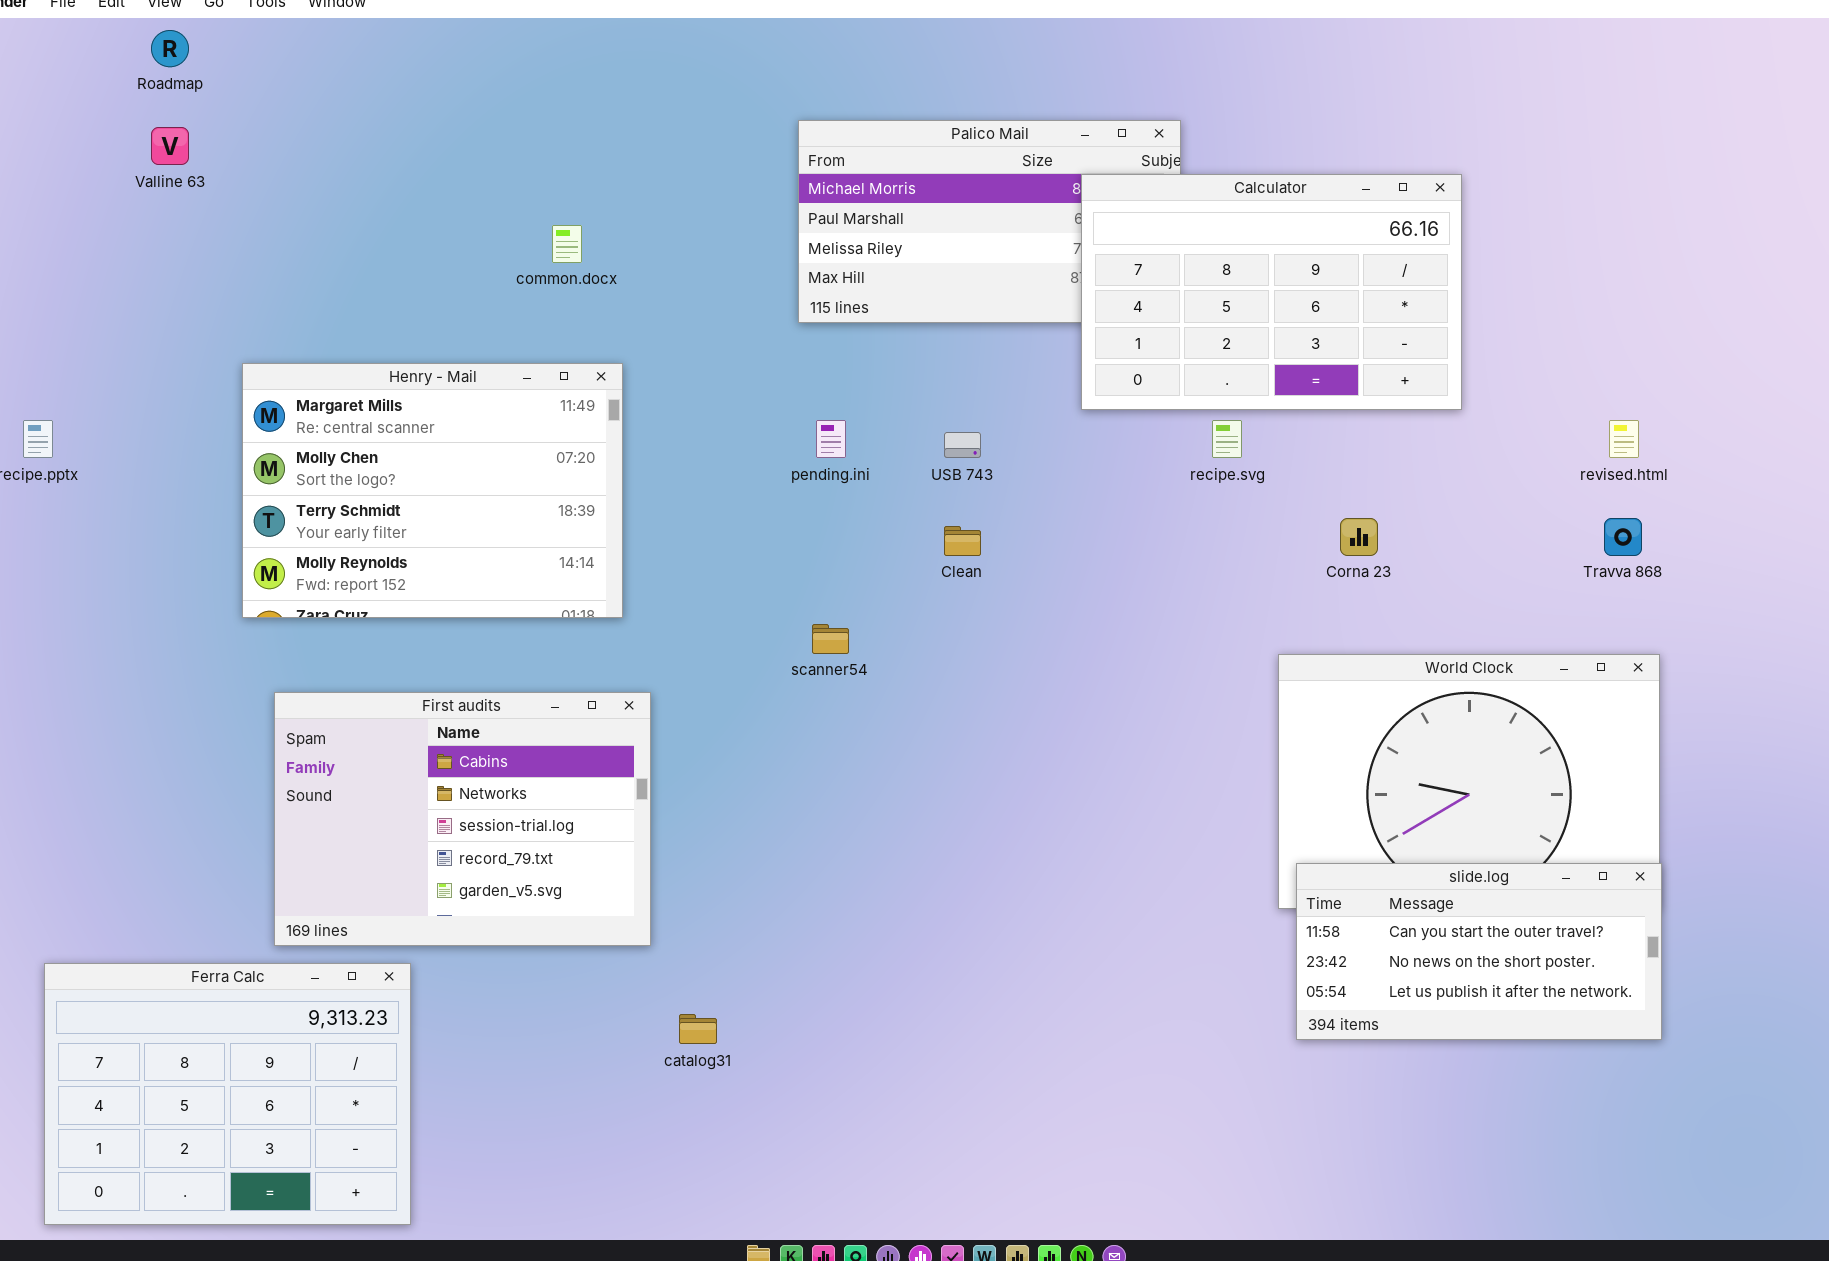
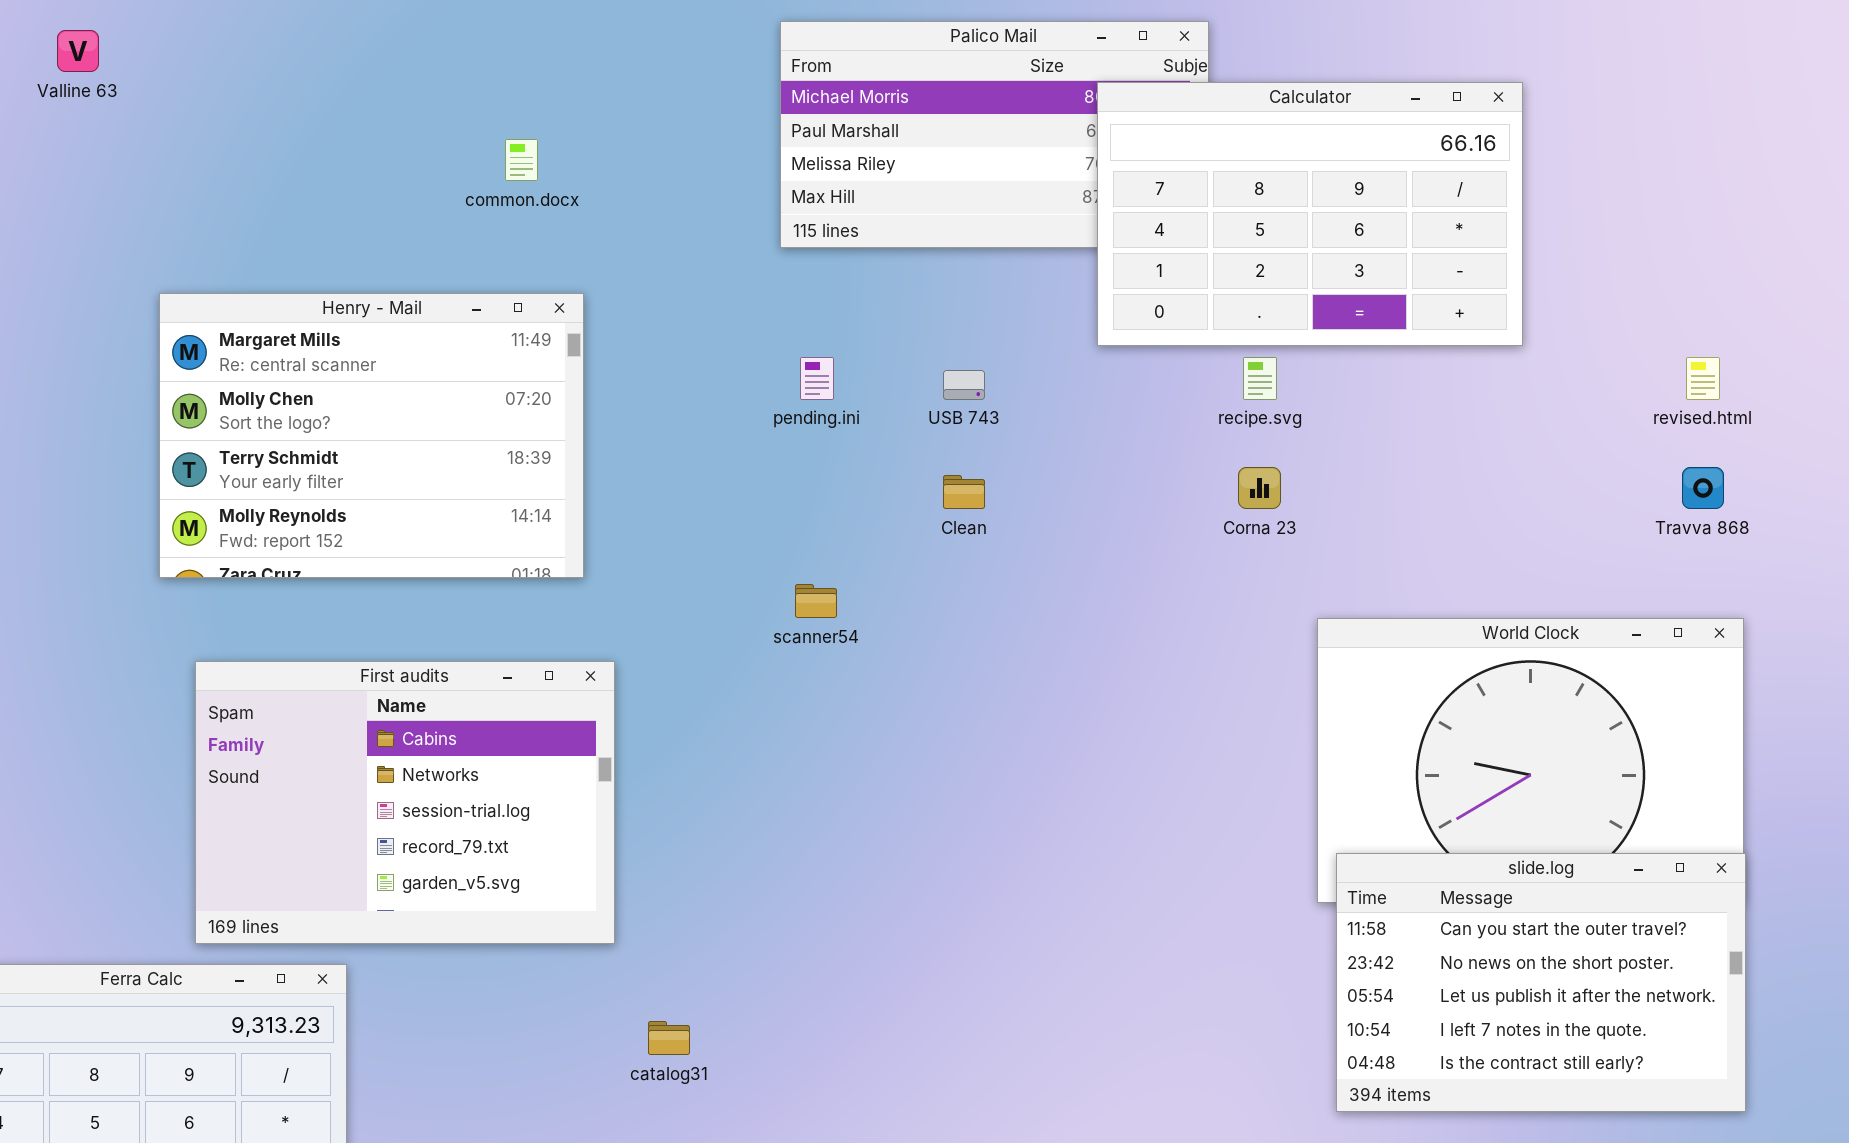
Corna 23: [1340,518,1378,556] -> [1238,467,1281,509], moved
slide.log: [1296,863,1662,1040] -> [1336,853,1746,1112], resized

